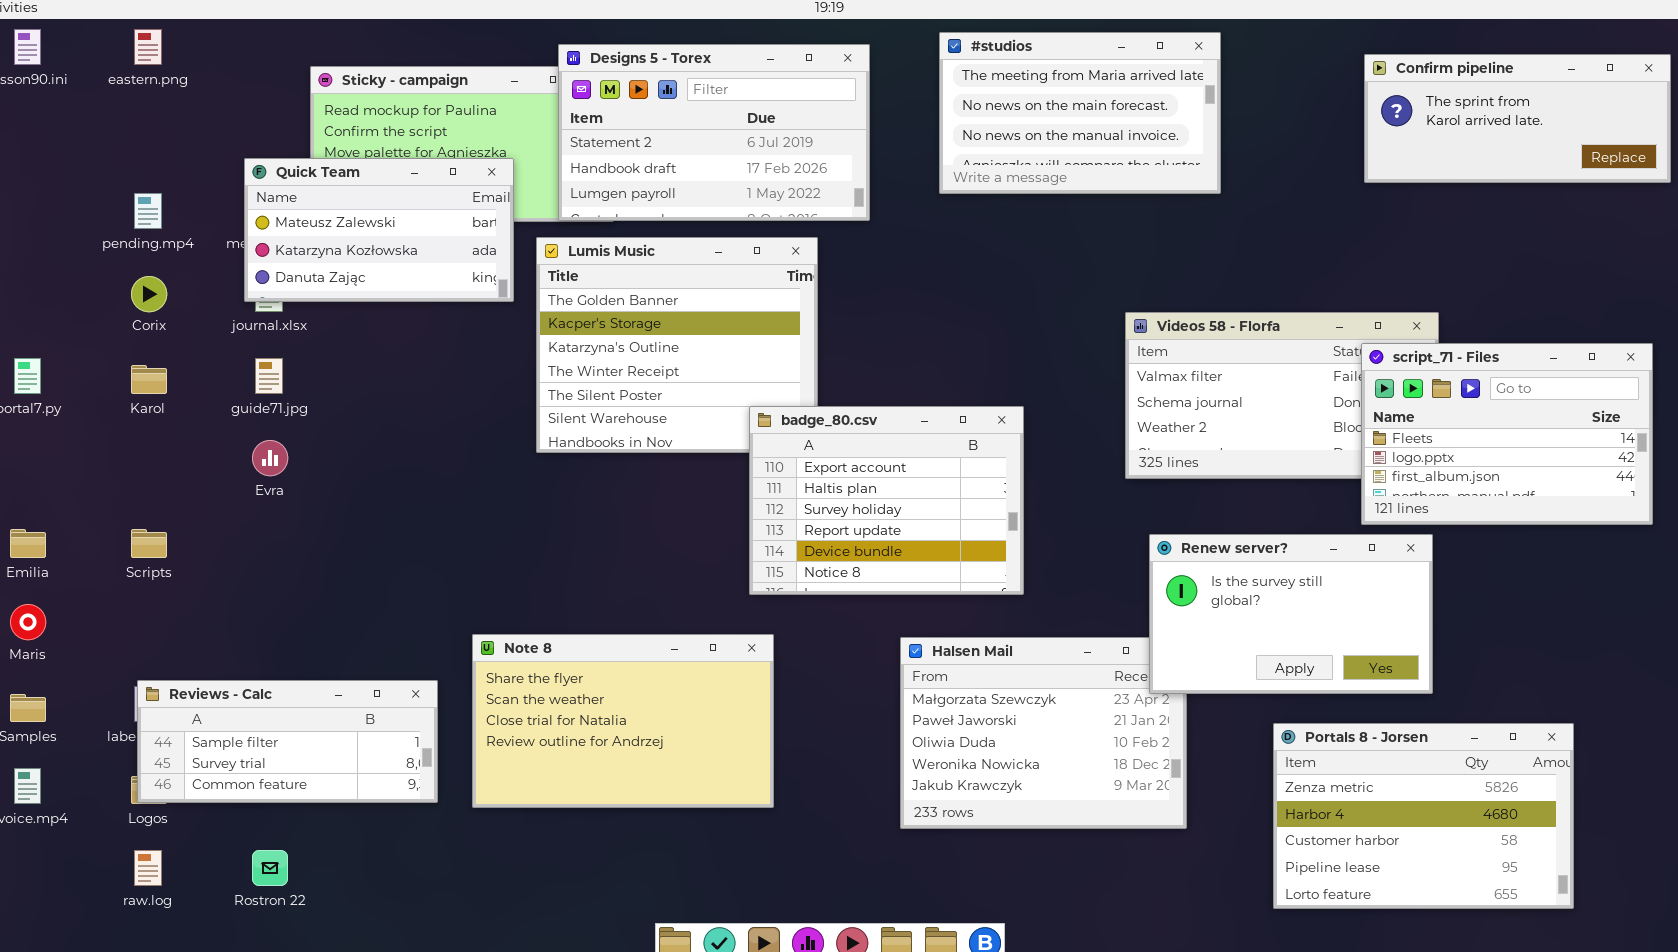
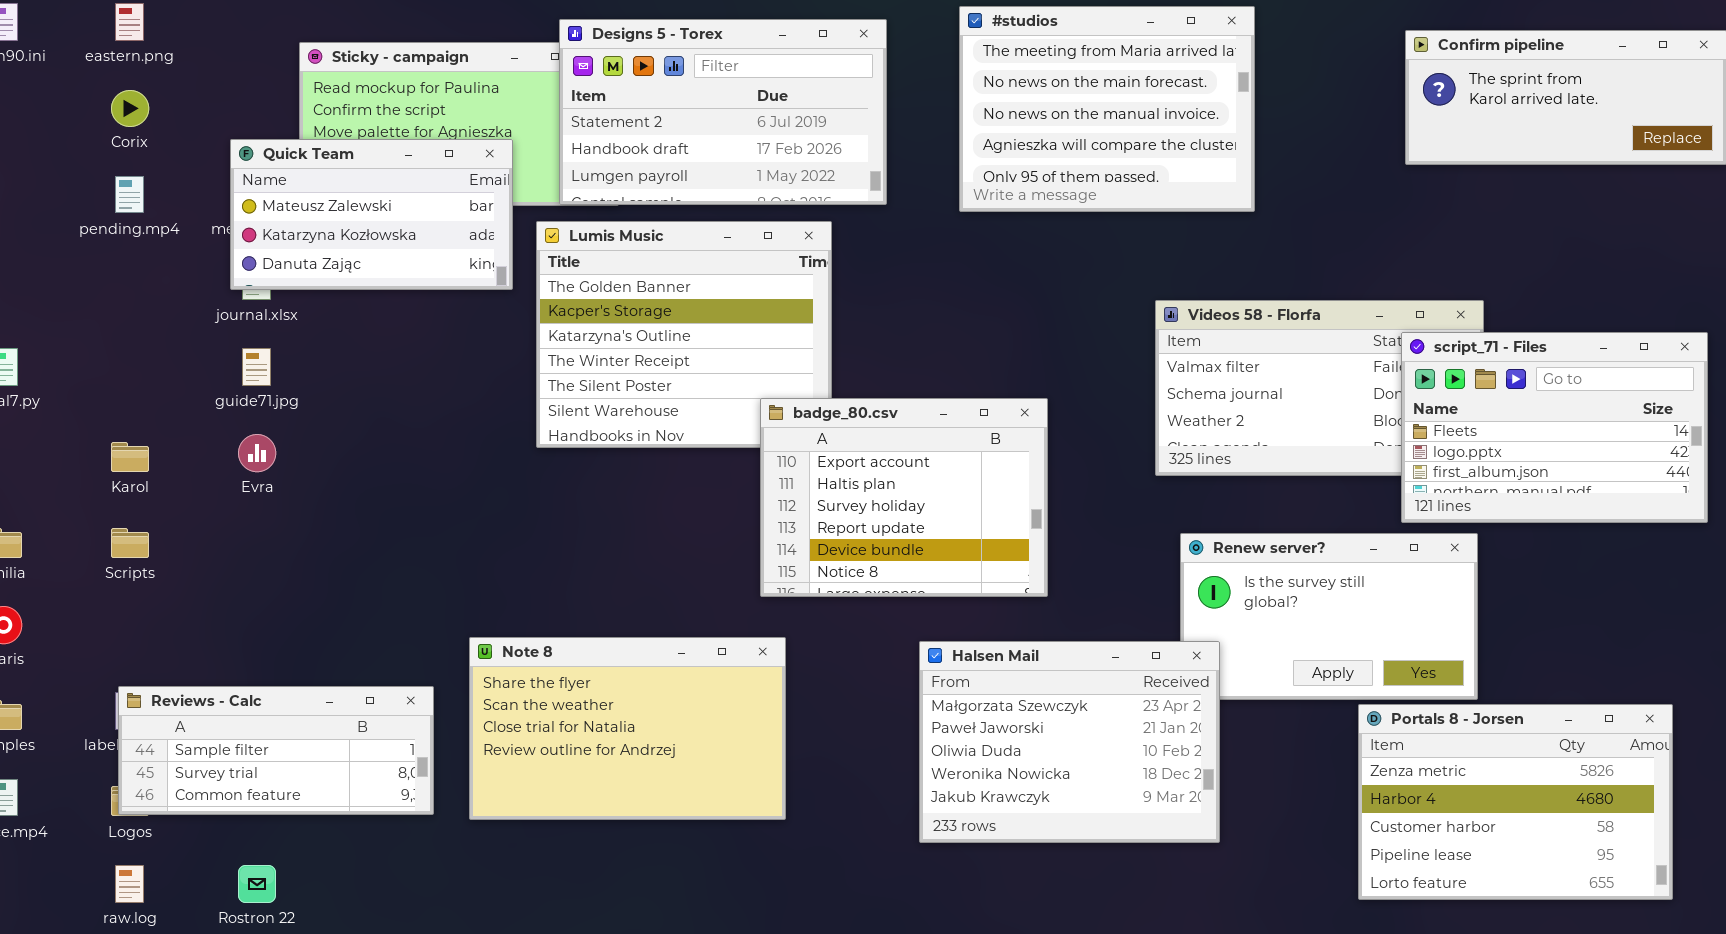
#studios: [939,32,1221,194] -> [959,6,1255,212], resized
Corix: [131,276,167,312] -> [111,90,149,127], moved
Karol: [131,365,167,394] -> [111,442,149,472], moved
Halsen Mail: [900,637,1187,829] -> [919,641,1220,843], raised
Portals 8 - Jorsen: [1273,723,1574,909] -> [1358,704,1673,900], moved

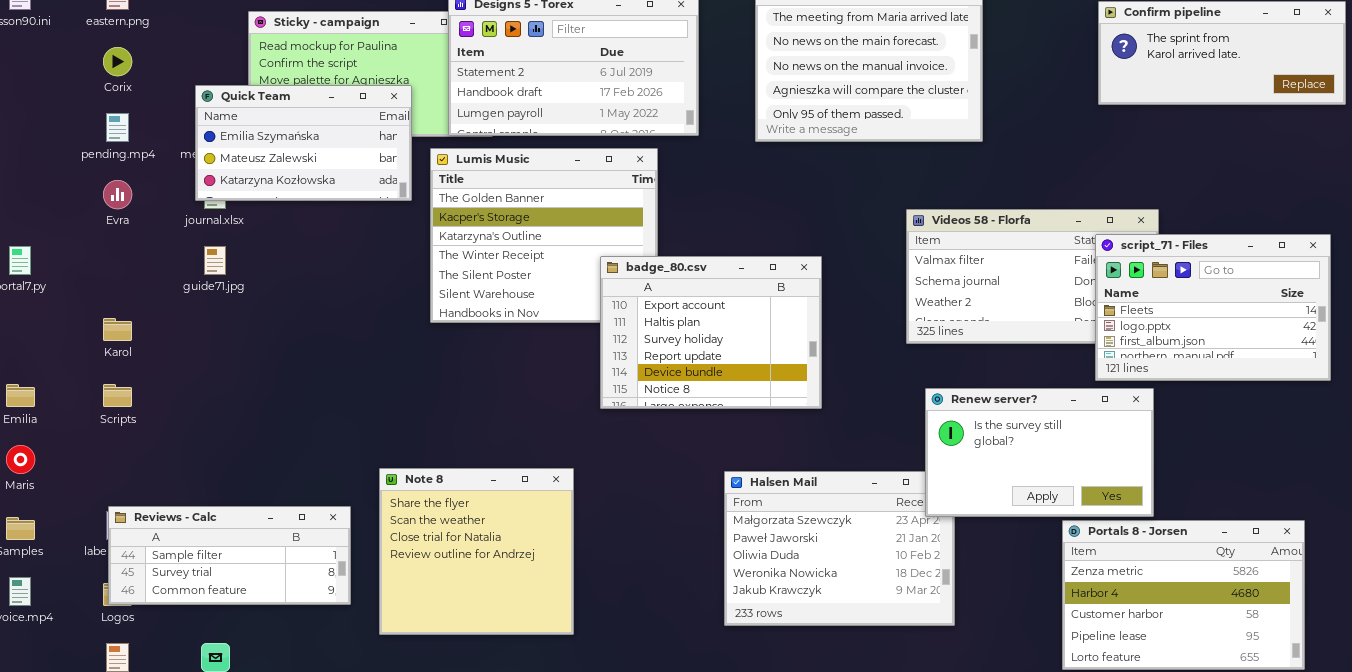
Quick Team: [230,139,513,290] -> [195,85,412,201], scrolled up 1 row
badge_80.csv: [760,398,1048,597] -> [600,256,822,409], moved
Evra: [238,434,276,472] -> [103,180,132,209], moved
Renew server?: [1180,533,1478,700] -> [925,388,1154,517], raised
Note 8: [469,637,786,820] -> [379,468,574,635], resized

